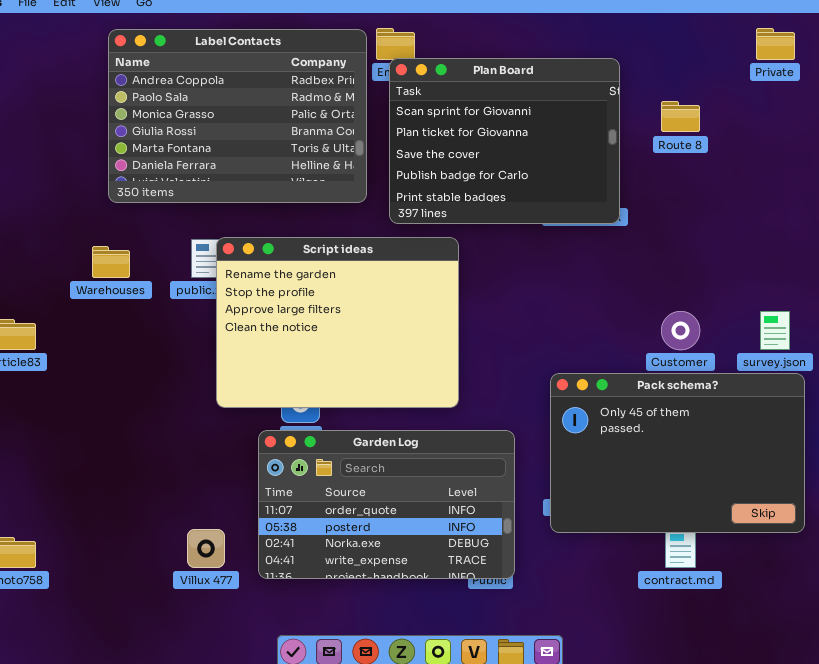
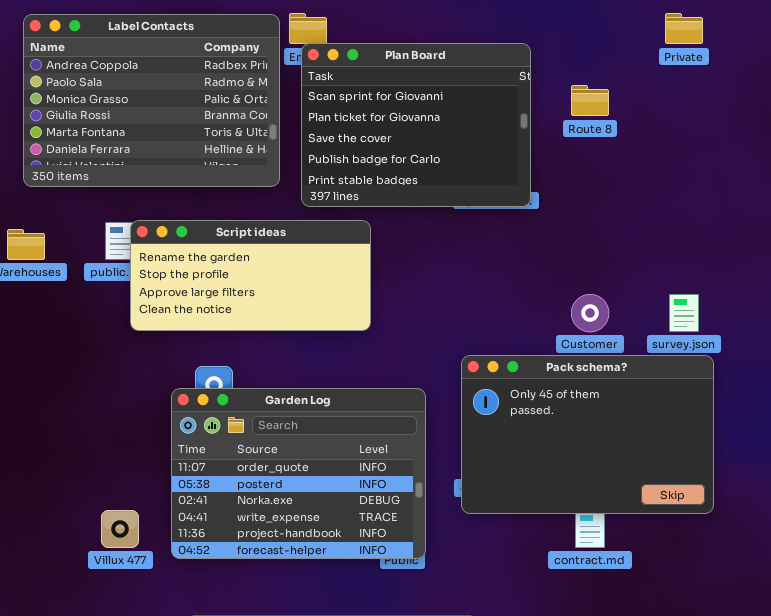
Script ideas: [216,237,459,408] -> [130,220,371,331], resized
Garden Log: [258,430,515,579] -> [171,388,426,559], resized

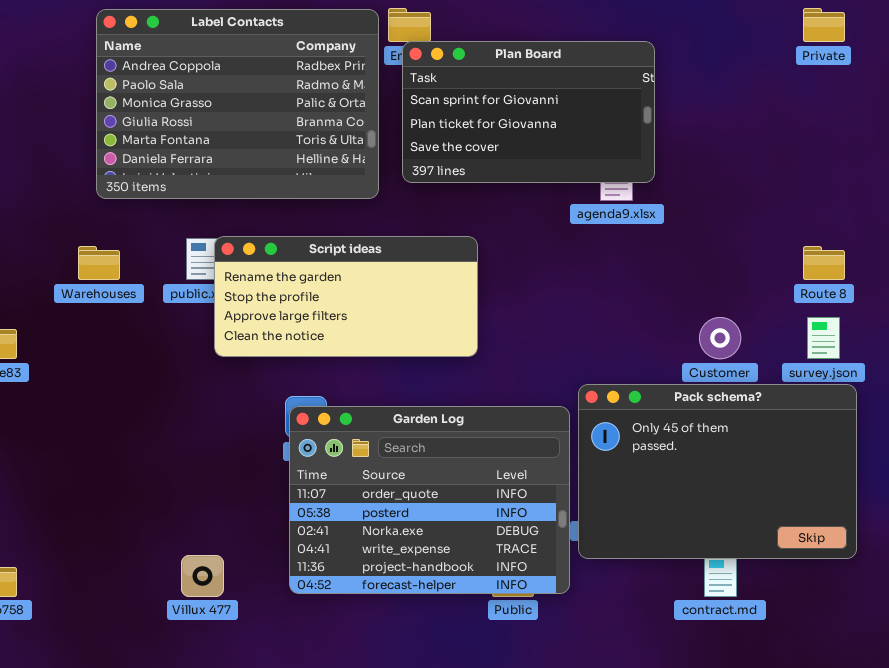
Plan Board: [301,43,531,207] -> [402,41,655,183], resized
Route 8: [571,85,609,116] -> [803,246,845,280], moved
Garden Log: [171,388,426,559] -> [289,406,570,594], moved

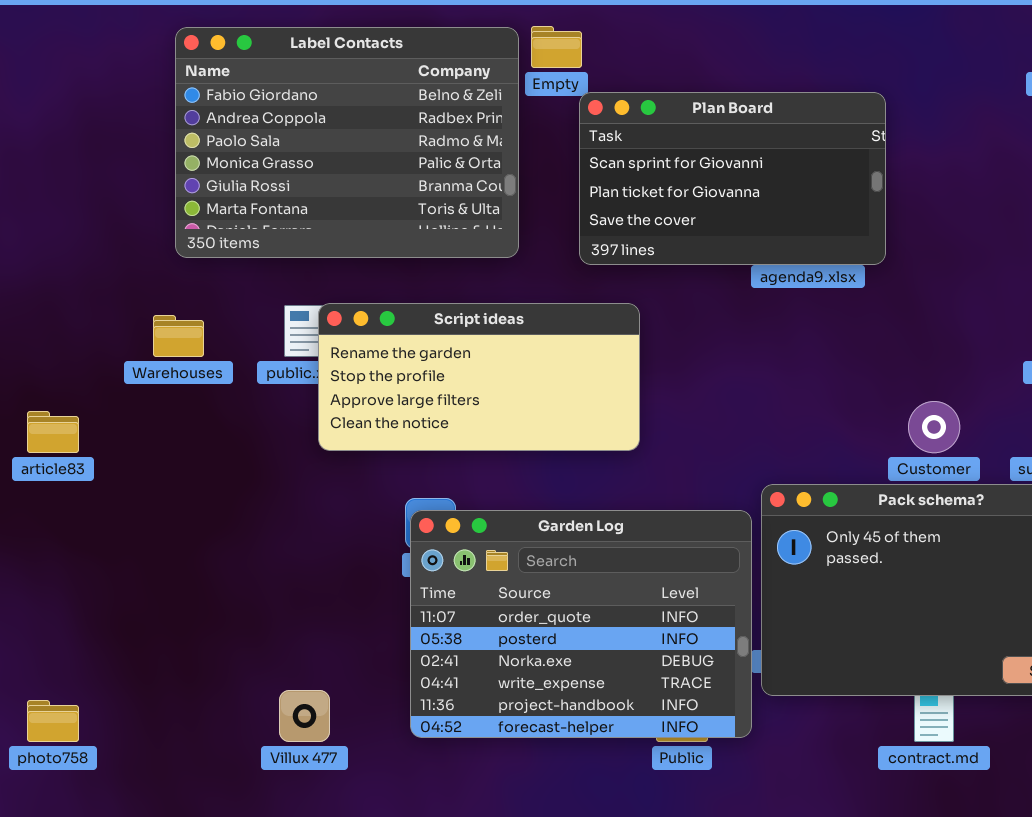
Label Contacts: [96,9,379,199] -> [175,27,519,258], scrolled up 1 row
Plan Board: [402,41,655,183] -> [579,92,886,265], moved

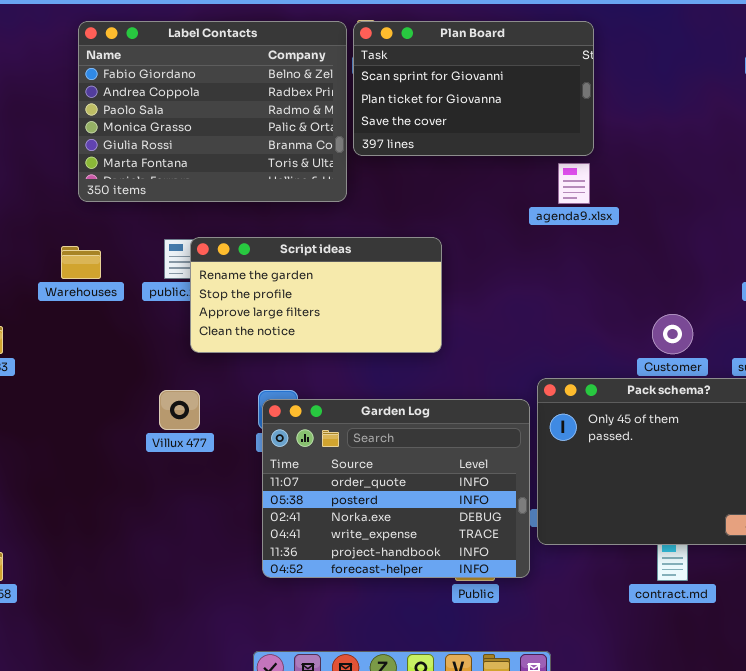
Plan Board: [579,92,886,265] -> [353,21,594,156], moved
Villux 477: [279,690,330,742] -> [159,390,200,430], moved

